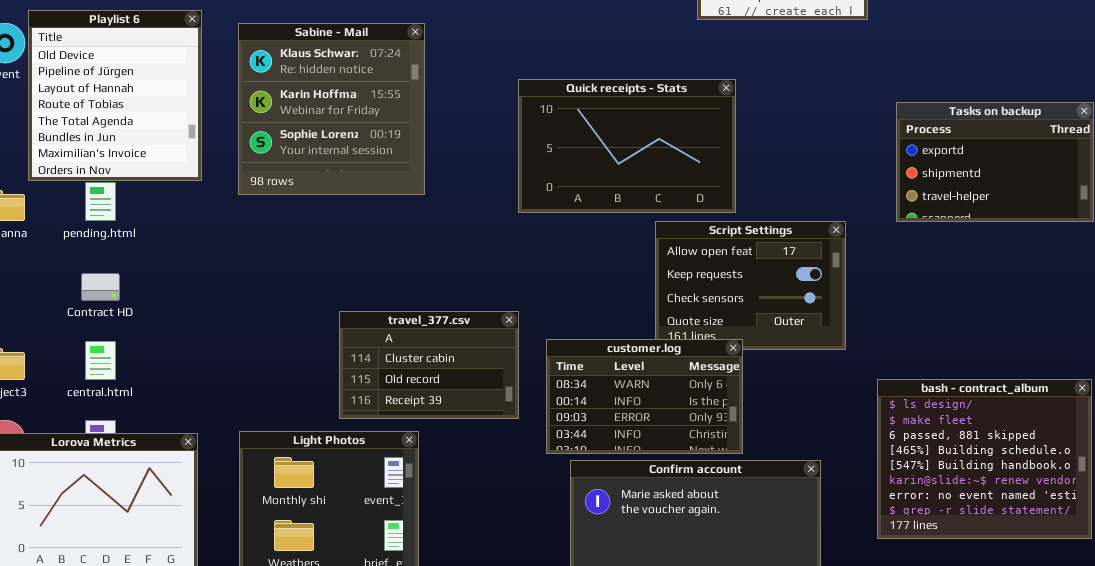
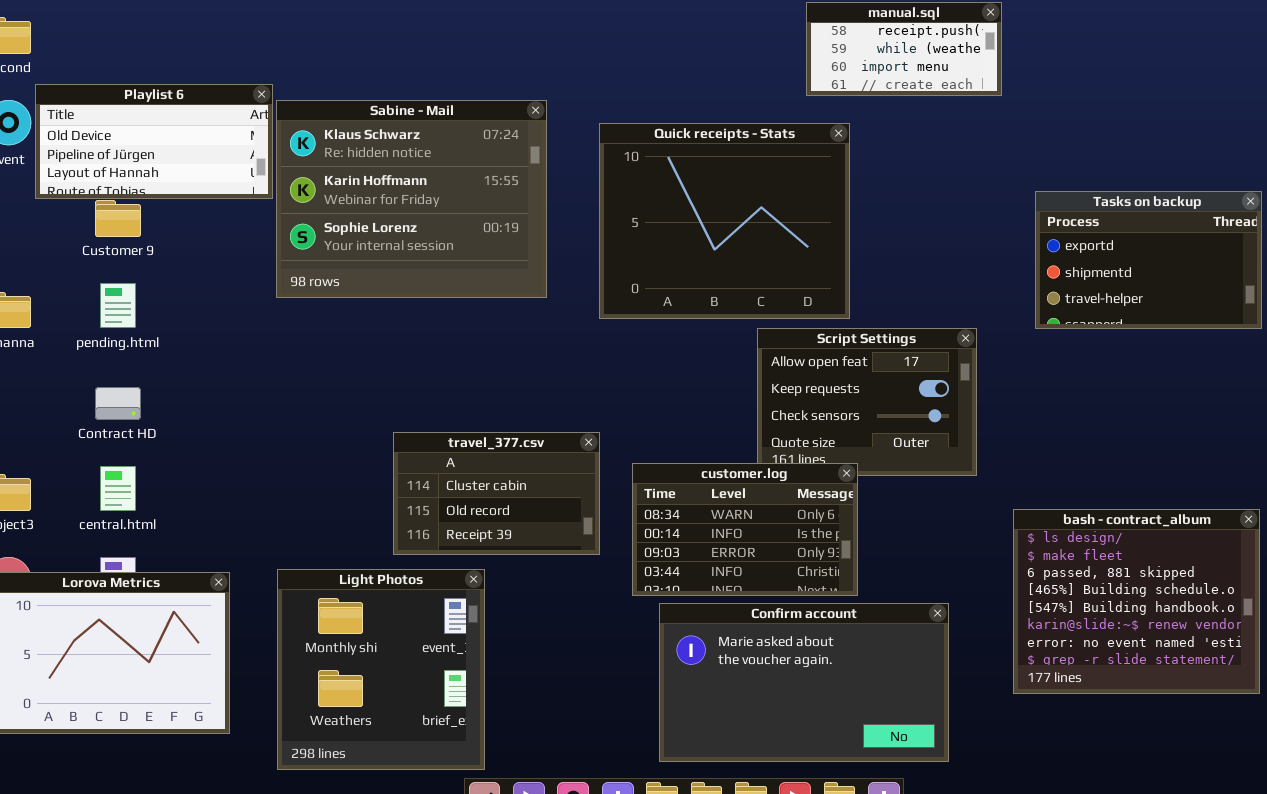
Playlist 6: [28,10,202,181] -> [35,84,273,199], resized
Sabine - Mail: [238,23,425,195] -> [276,100,547,298], resized
Quick receipts - Stats: [518,79,736,213] -> [599,123,850,319], resized

